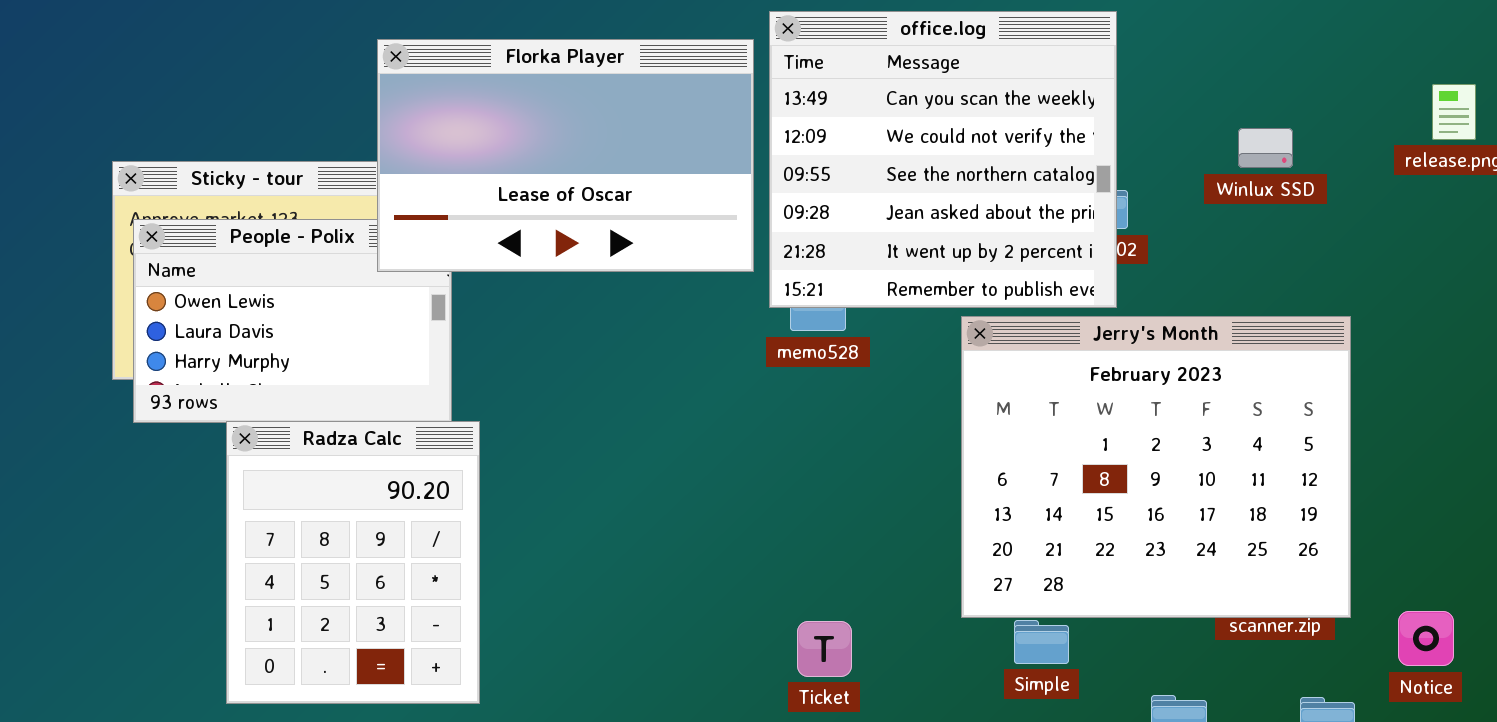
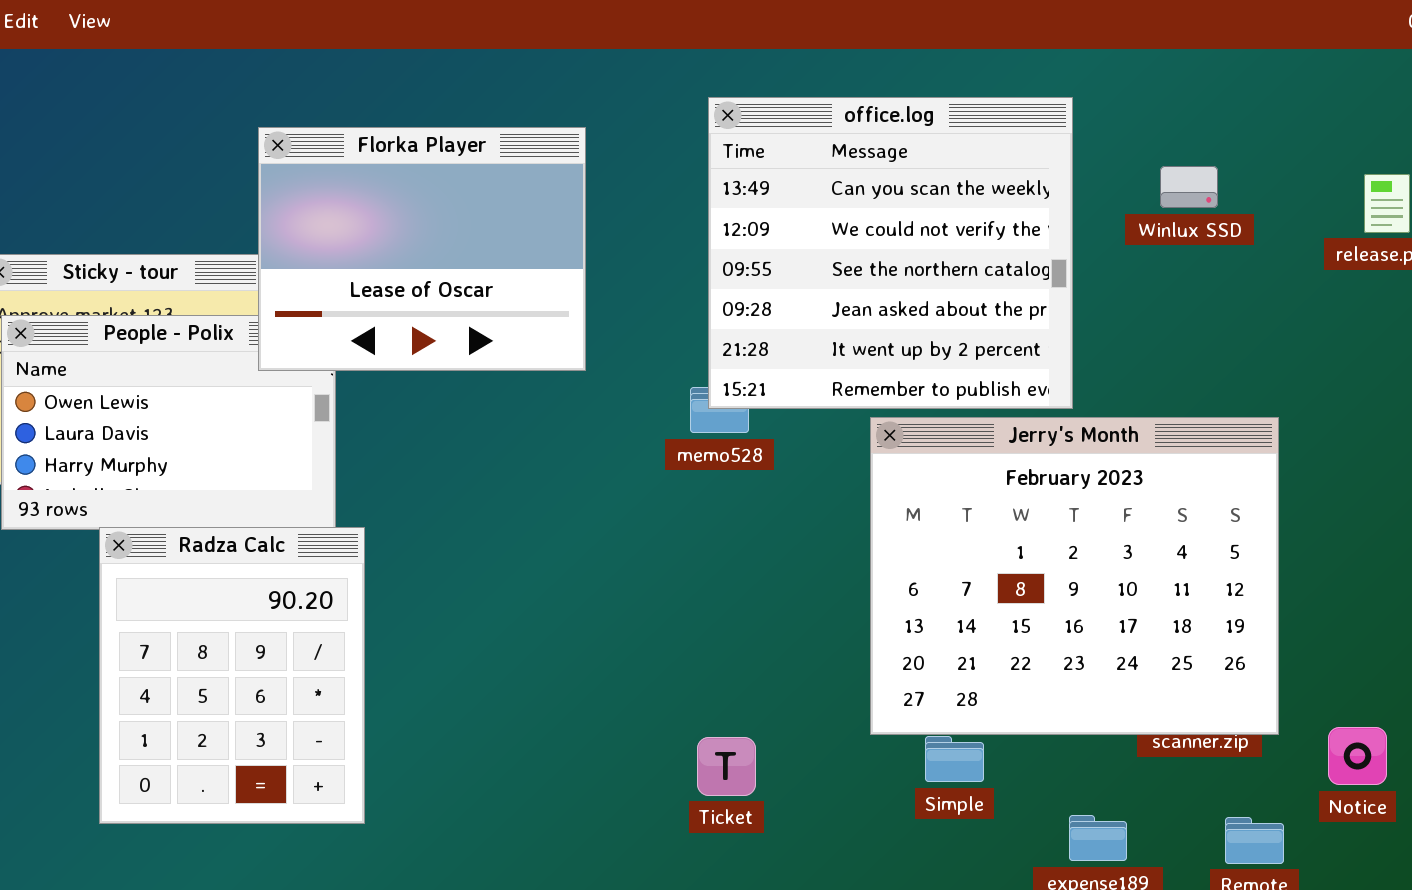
office.log: [769,11,1117,308] -> [708,97,1073,409], moved
Florka Player: [377,39,754,272] -> [258,127,586,371], resized
Winlux SSD: [1238,128,1293,168] -> [1160,166,1218,208], moved

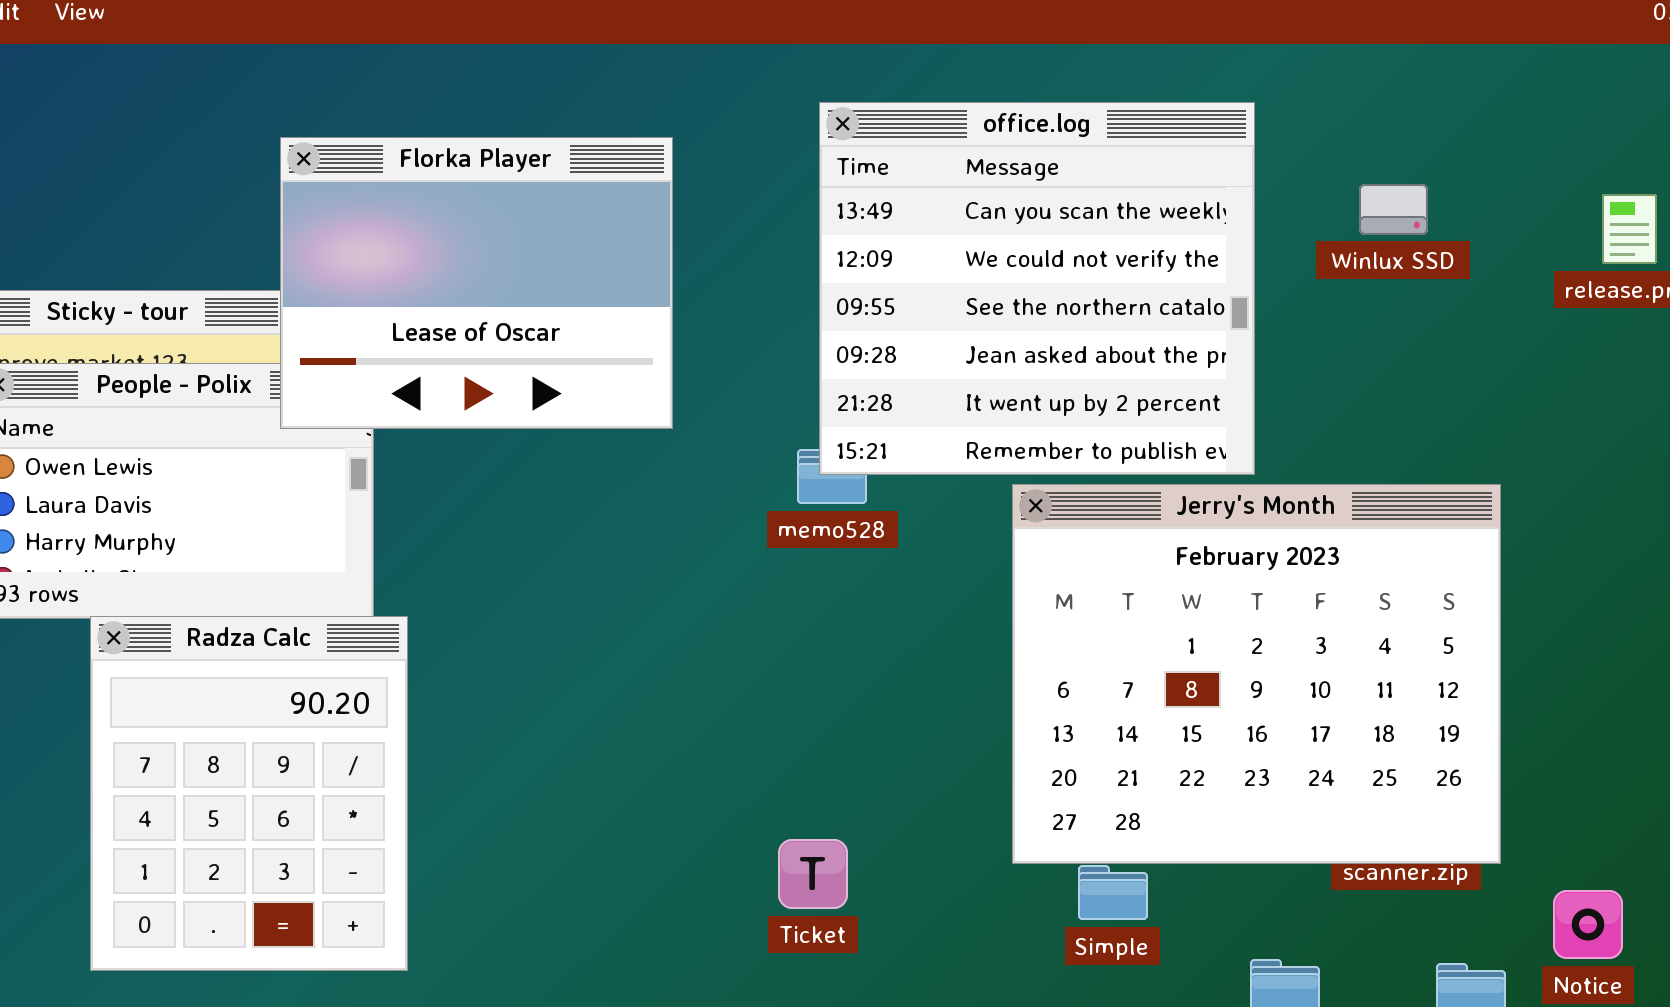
Notice: [1328,727,1387,785] -> [1553,890,1623,959], moved
Ticket: [697,737,756,796] -> [778,839,848,909], moved

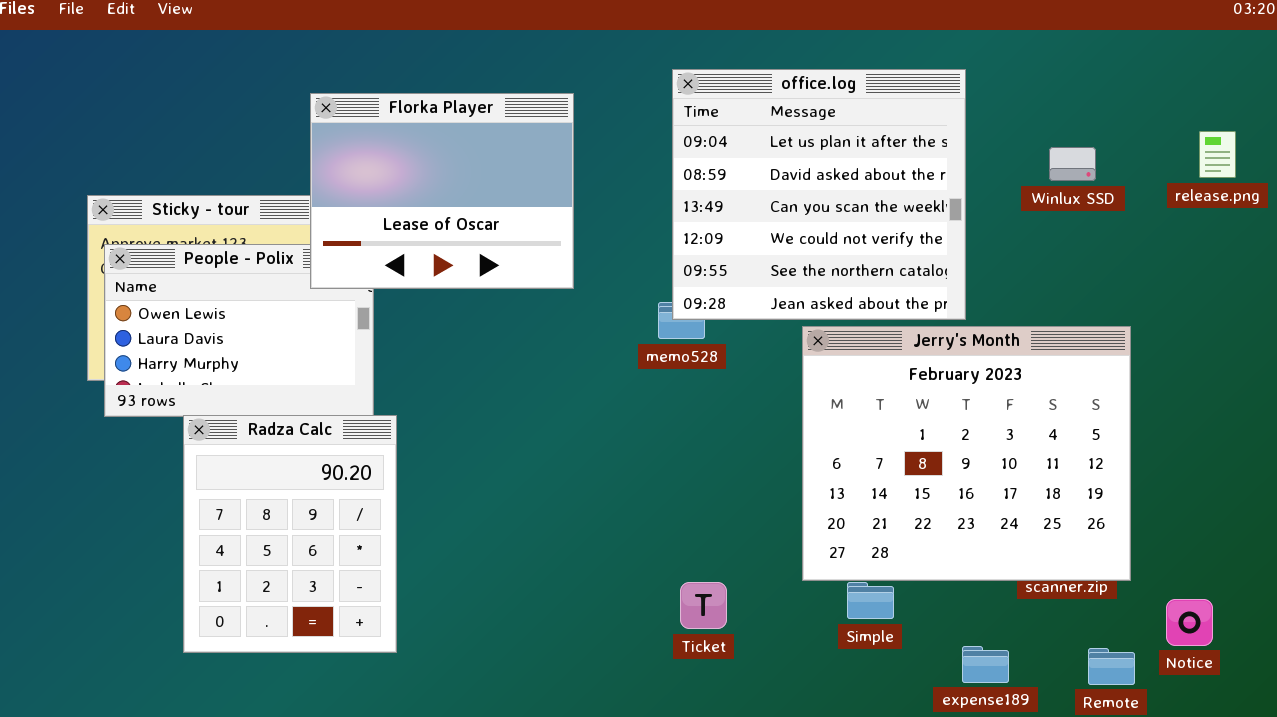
office.log: [819,102,1255,475] -> [672,69,966,320], scrolled up 2 rows
Winlux SSD: [1359,184,1428,235] -> [1049,147,1096,181], moved
Ticket: [778,839,848,909] -> [680,582,727,629], moved

